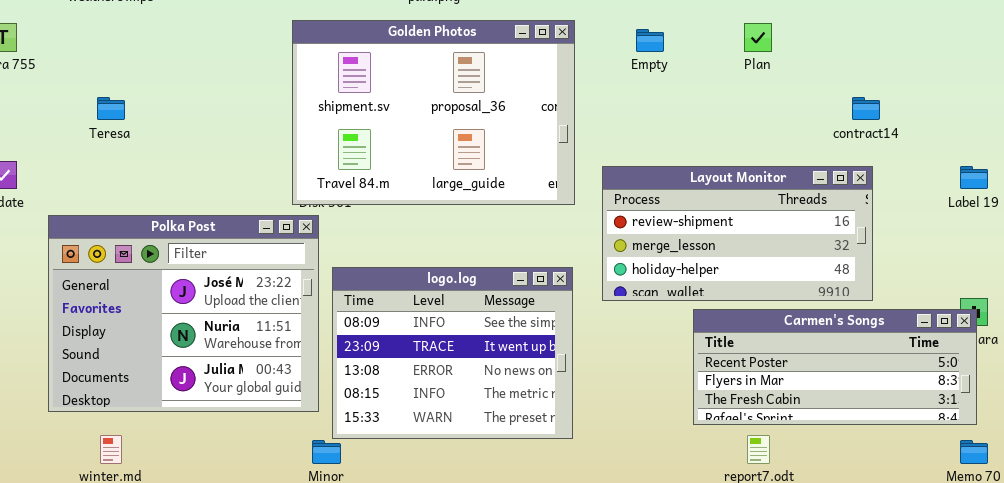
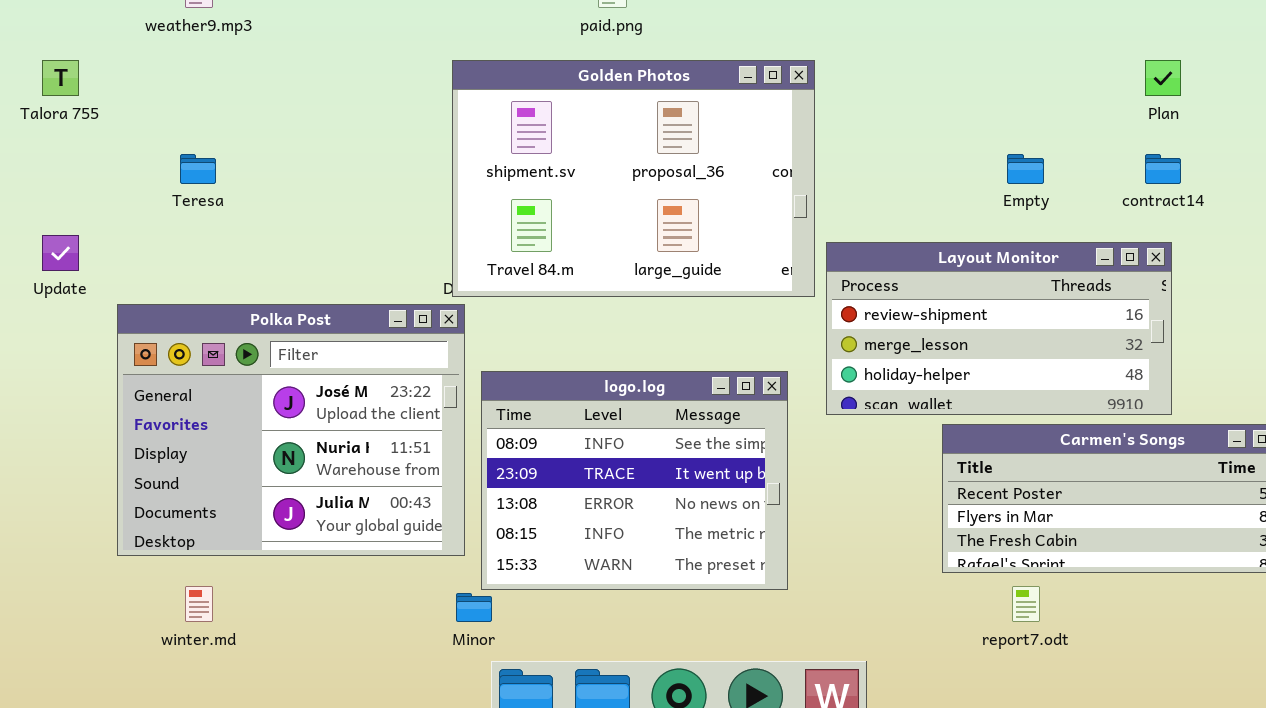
Golden Photos: [292,20,575,205] -> [452,60,815,297], moved
Plan: [744,23,772,52] -> [1145,60,1181,96], moved
Empty: [636,29,664,52] -> [1007,154,1044,184], moved

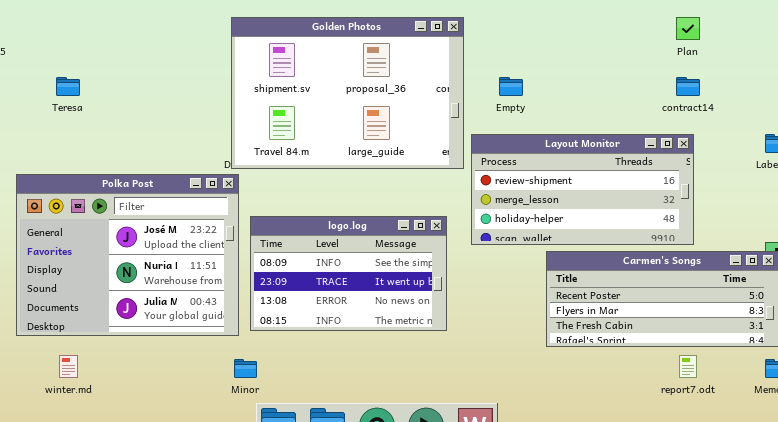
Empty: [1007,154,1044,184] -> [499,77,523,96], moved
logo.log: [481,371,788,590] -> [250,216,447,331], resized
report7.odt: [1012,586,1040,622] -> [679,355,697,378], moved

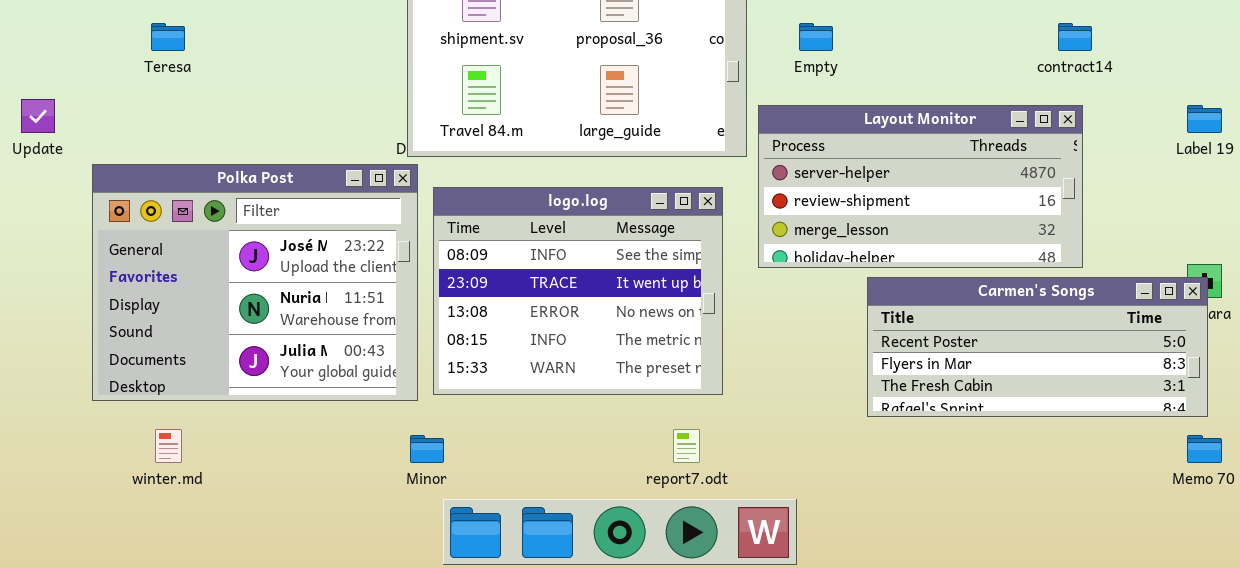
Layout Monitor: [471,134,694,245] -> [758,105,1083,268], scrolled up 1 row
logo.log: [250,216,447,331] -> [433,187,723,395], resized
report7.odt: [679,355,697,378] -> [673,429,700,463], moved

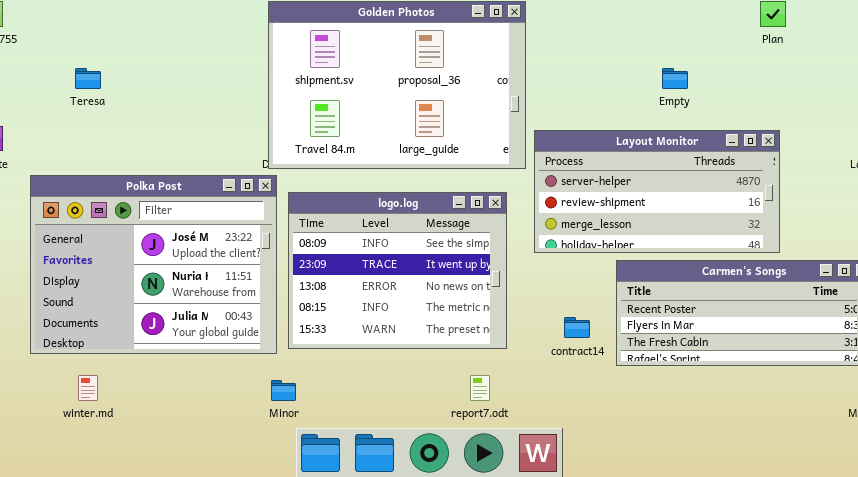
Empty: [799,23,833,51] -> [662,68,688,89], moved
contract14: [1058,23,1092,51] -> [564,317,590,338], moved

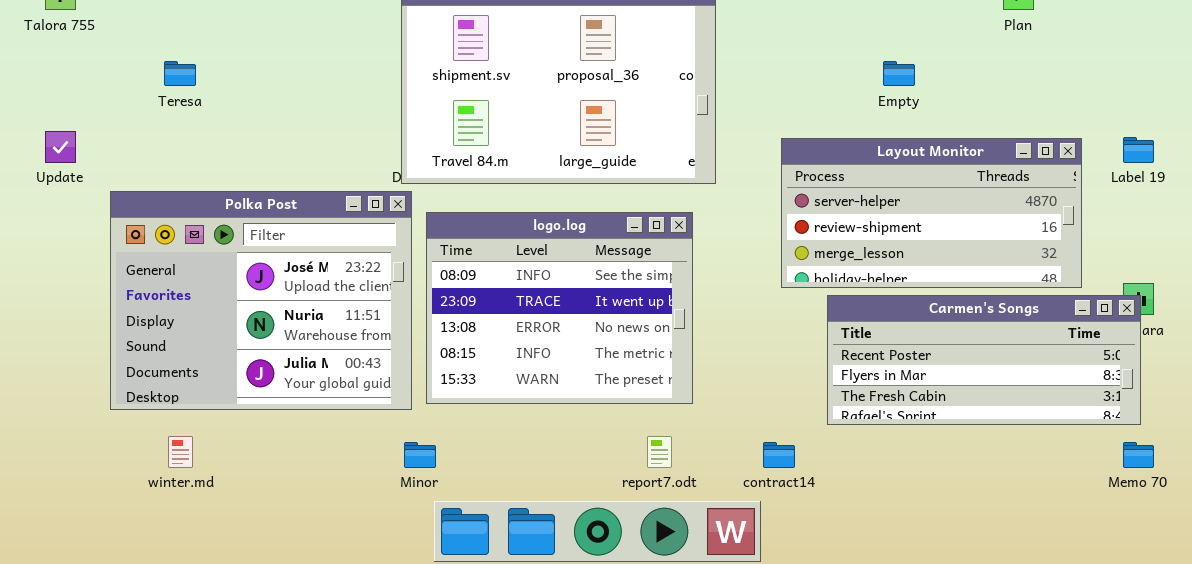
Layout Monitor: [534,130,780,253] -> [781,138,1082,288], moved
contract14: [564,317,590,338] -> [763,442,795,468], moved

